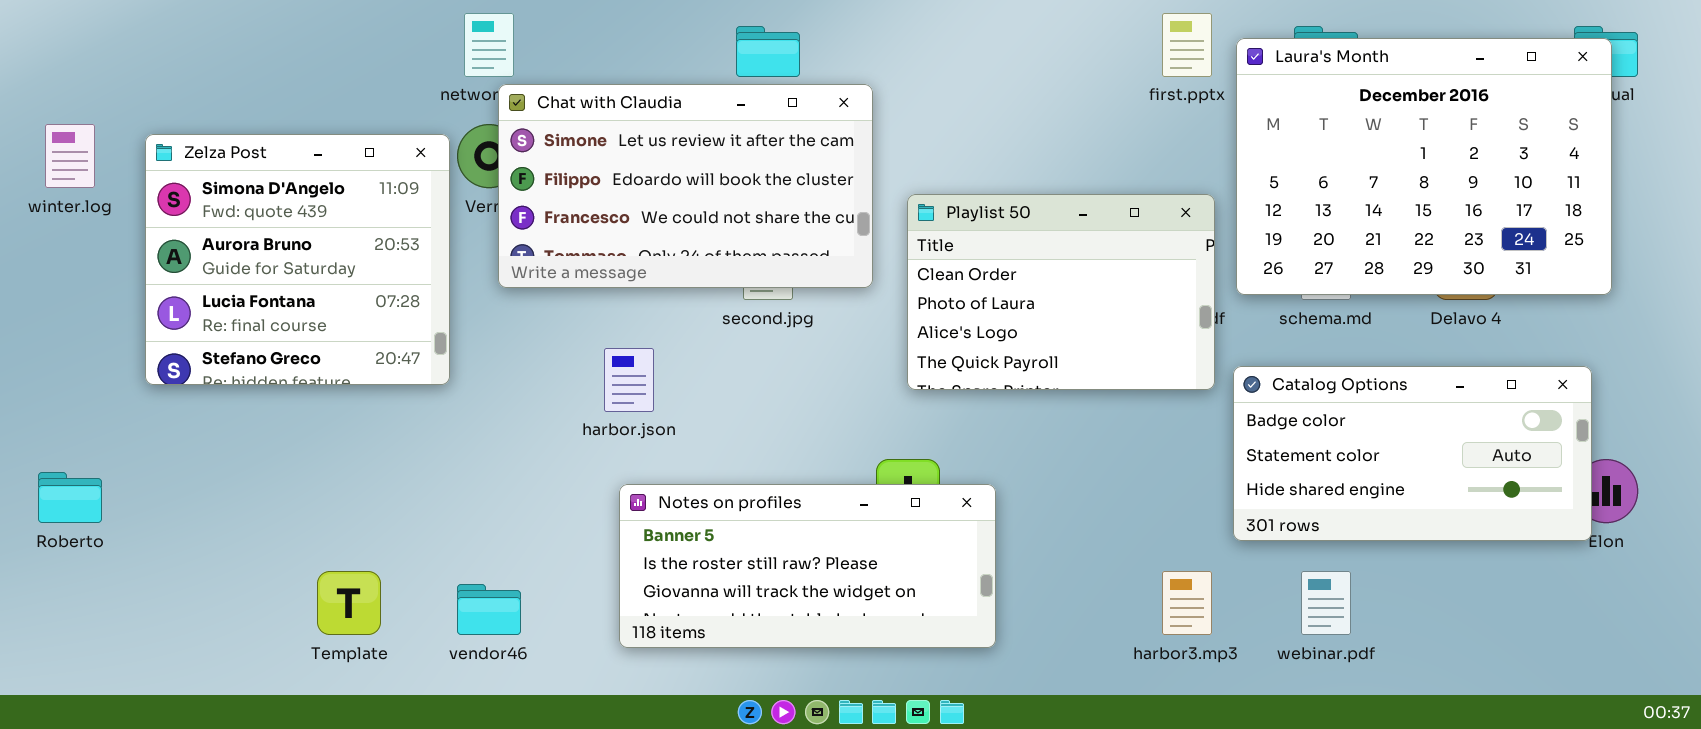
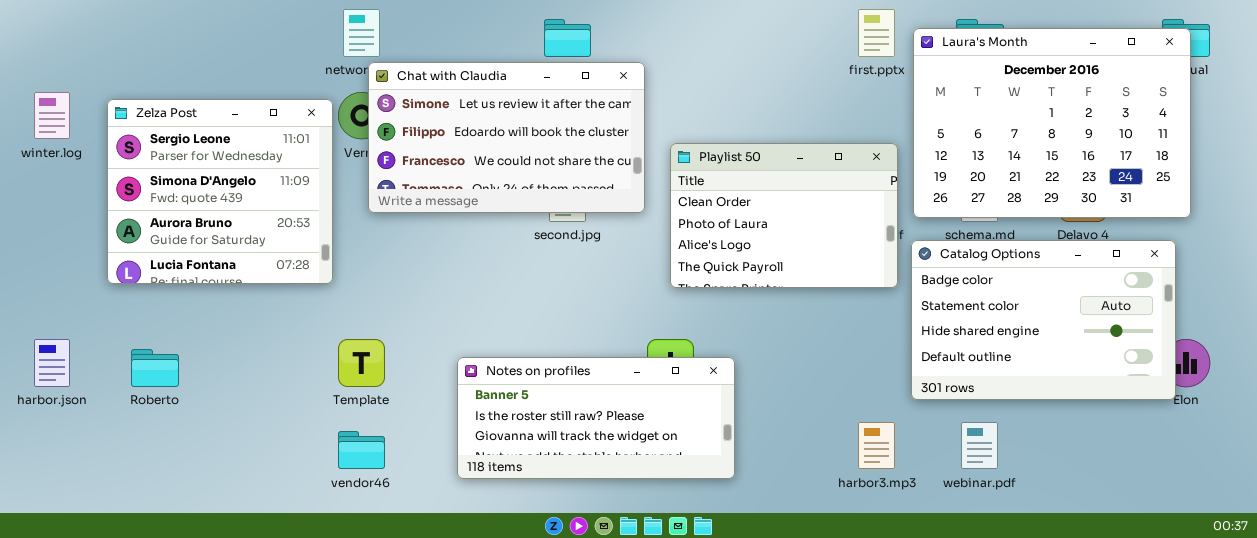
Zelza Post: [145,134,450,385] -> [107,99,333,284], scrolled up 1 row
harbor.json: [604,348,654,412] -> [34,339,70,387], moved
Catalog Options: [1233,366,1592,541] -> [911,240,1176,400], resized
Roberto: [38,472,102,523] -> [131,349,179,387], moved
Template: [317,571,381,635] -> [338,339,385,387], moved

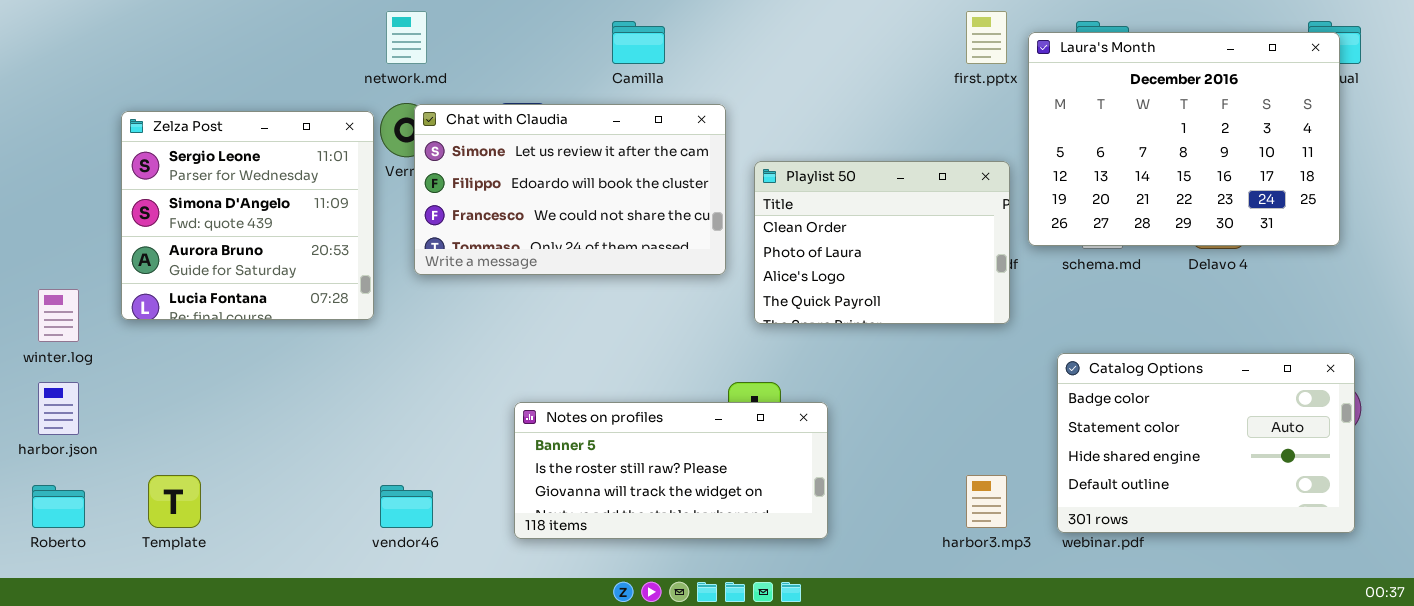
Chat with Claudia: [368,62,645,213] -> [414,104,726,275], moved
winter.log: [34,92,70,139] -> [38,289,79,342], moved
Catalog Options: [911,240,1176,400] -> [1057,353,1355,533], moved
Template: [338,339,385,387] -> [148,475,201,528], moved
Roberto: [131,349,179,387] -> [32,485,85,528], moved

